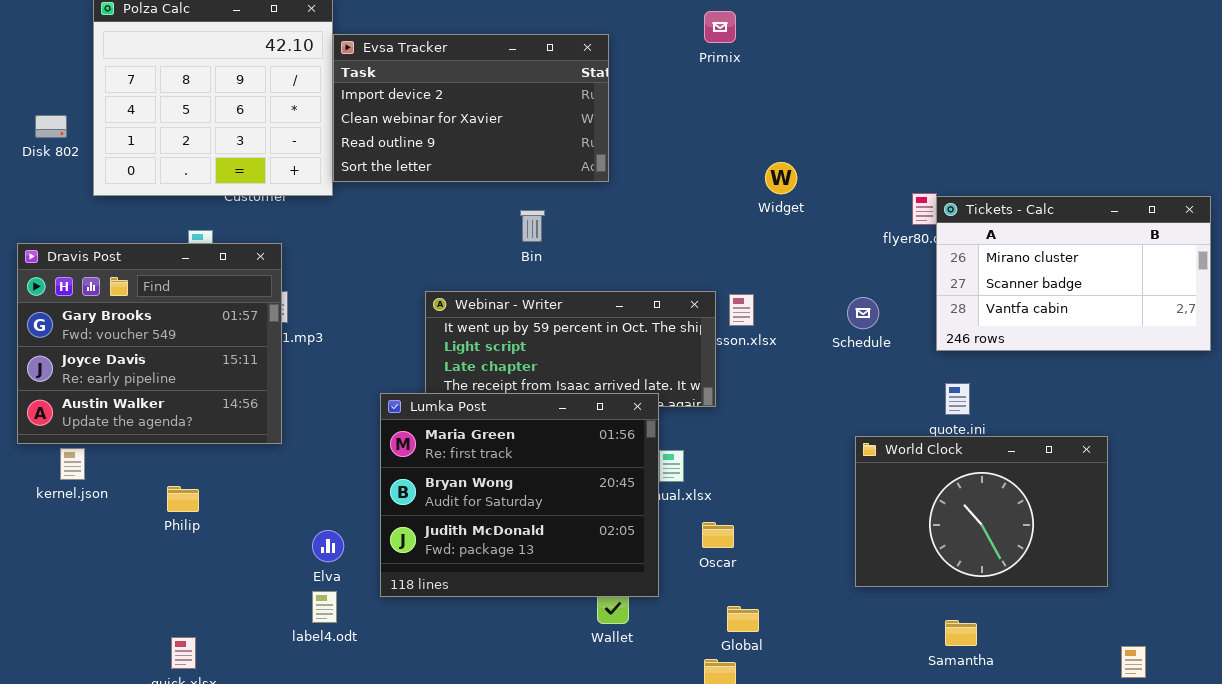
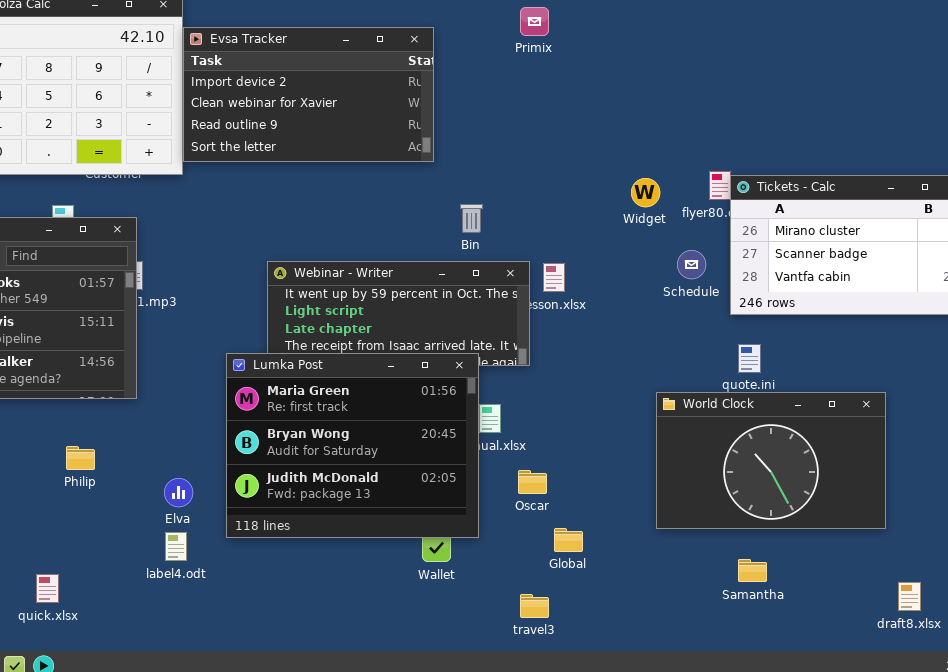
Widget: [765,162,797,194] -> [631,178,660,207], moved
Bin: [520,210,545,242] -> [460,204,483,233], moved
Schedule: [847,297,879,329] -> [677,250,706,279], moved
Philip: [167,486,199,512] -> [66,446,95,470], moved
Global: [727,606,759,632] -> [554,528,583,552], moved

